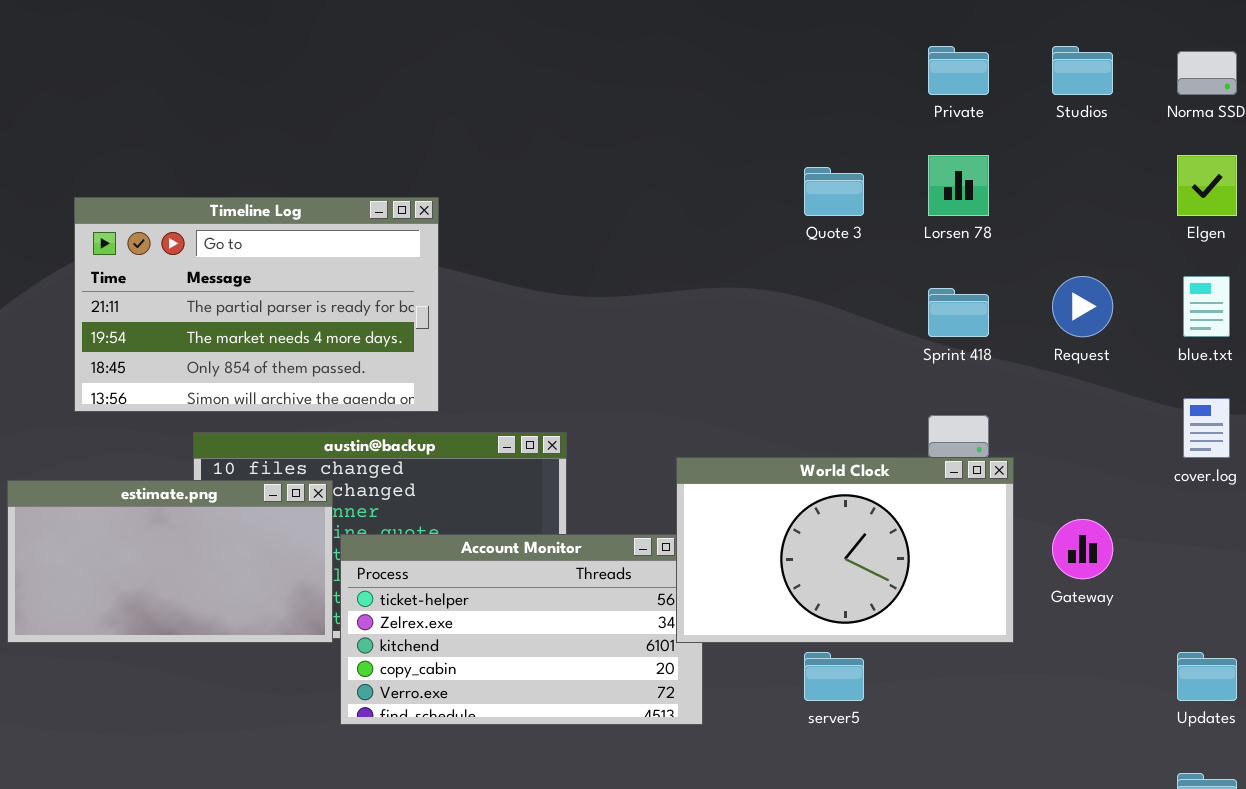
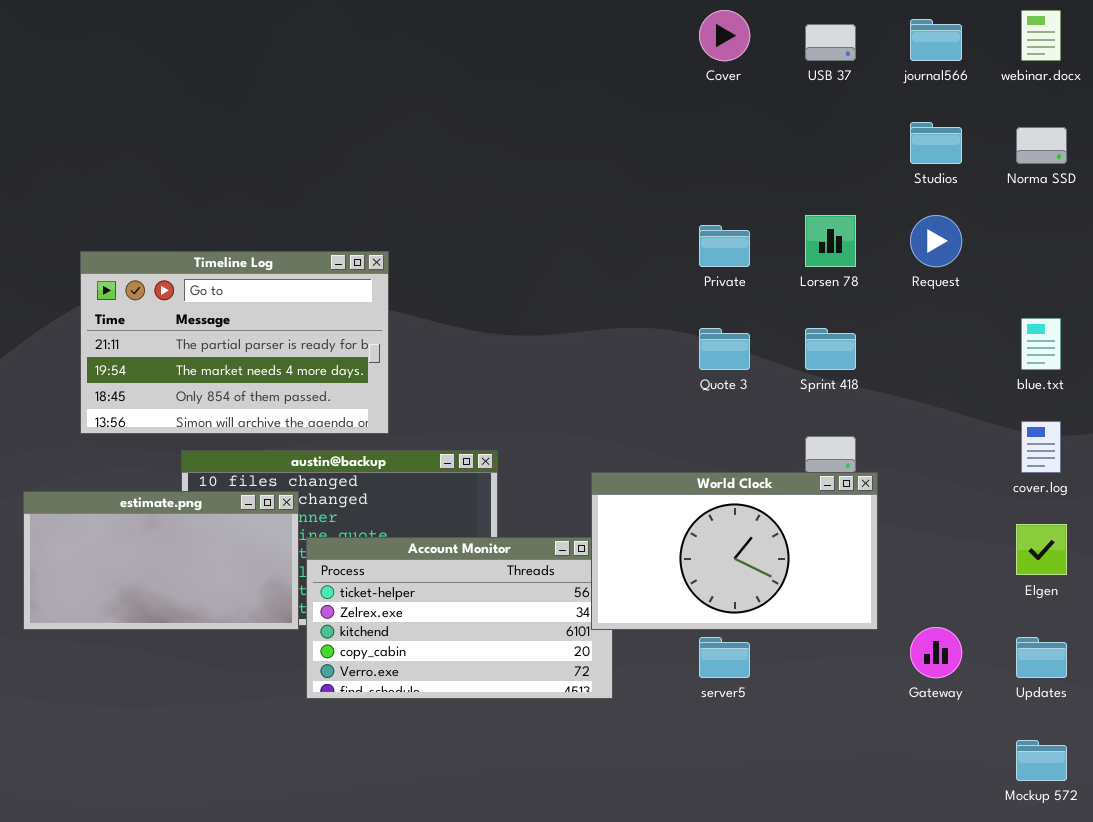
Private: [928,46,989,95] -> [699,225,750,267], moved
Elgen: [1177,155,1237,216] -> [1016,524,1067,575], moved
Quote 3: [804,167,864,216] -> [699,328,750,370], moved
Request: [1052,276,1113,337] -> [910,215,962,267], moved
Gateway: [1052,519,1113,579] -> [910,627,962,678], moved

